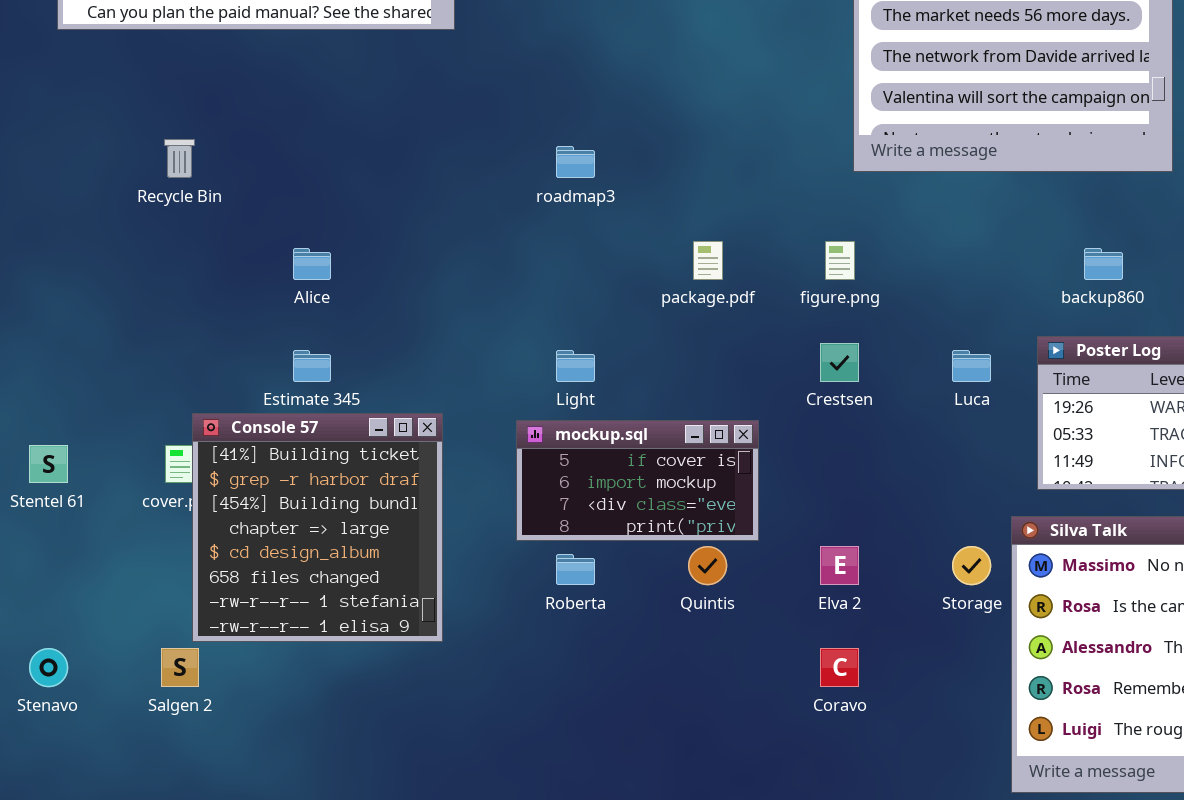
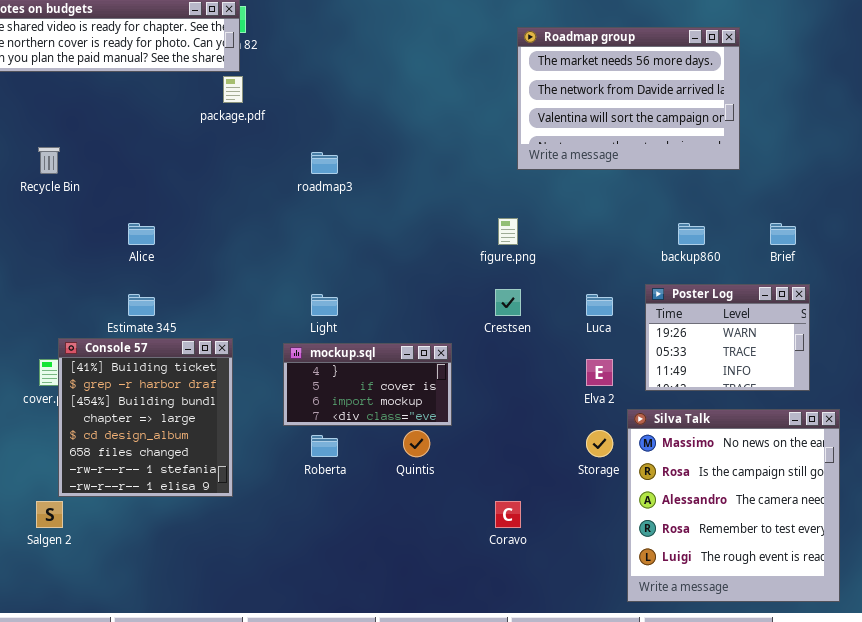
package.pdf: [693,241,723,280] -> [223,76,243,103], moved
mockup.sql: [516,420,759,541] -> [283,343,452,426], scrolled up 1 row
Elva 2: [820,546,859,585] -> [586,359,613,386], moved

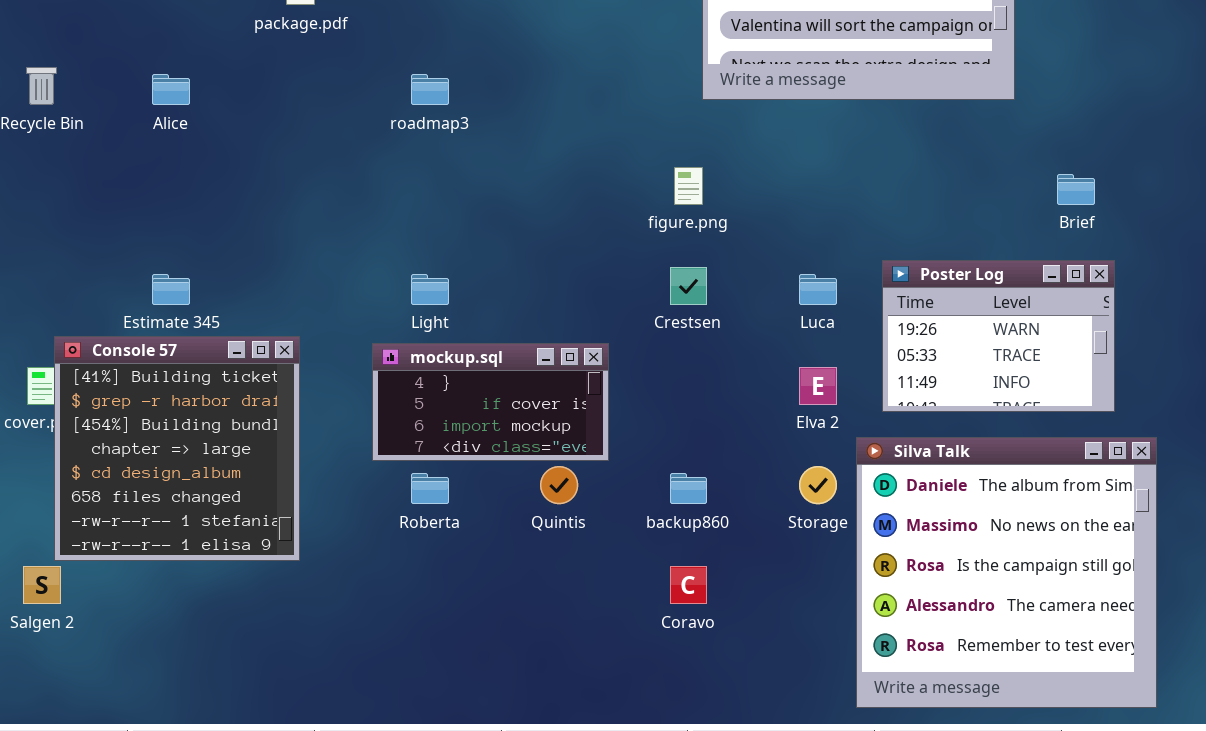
Alice: [128,223,155,245] -> [152,74,190,105], moved
backup860: [678,223,705,245] -> [670,473,707,504], moved
Silva Talk: [627,409,840,602] -> [856,437,1157,708], scrolled up 1 row

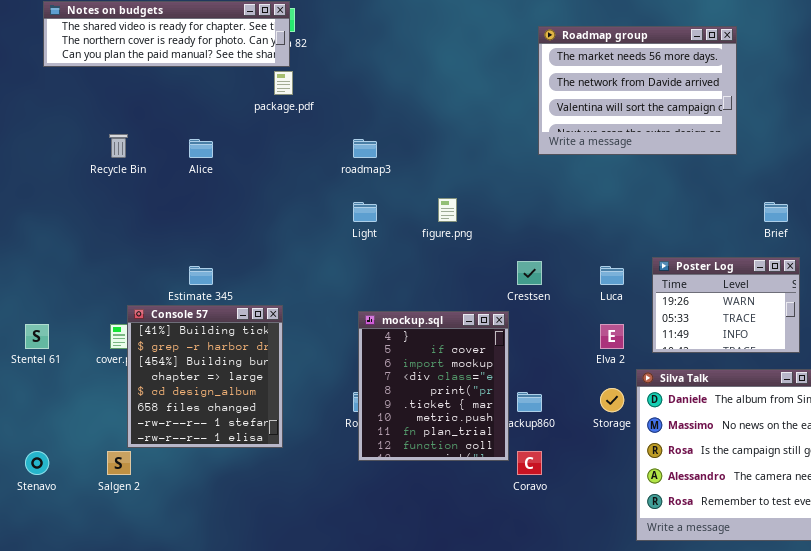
figure.png: [674,167,703,205] -> [438,198,457,222], moved
Light: [411,274,449,305] -> [353,202,377,222], moved
mockup.sql: [372,343,609,461] -> [358,311,509,461], moved, resized

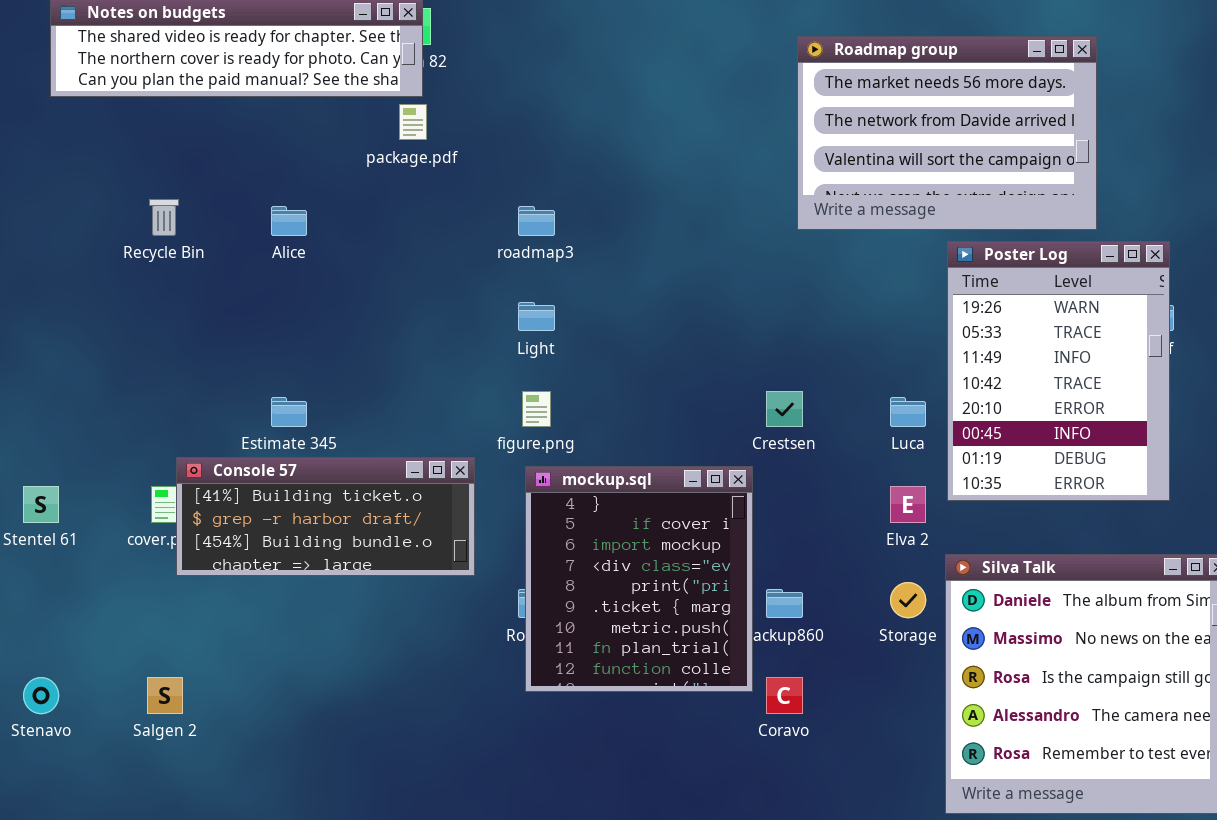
figure.png: [438,198,457,222] -> [522,391,551,427], moved
Poster Log: [652,257,800,353] -> [947,241,1170,501], moved, resized
Console 57: [127,305,283,448] -> [176,457,475,576], resized

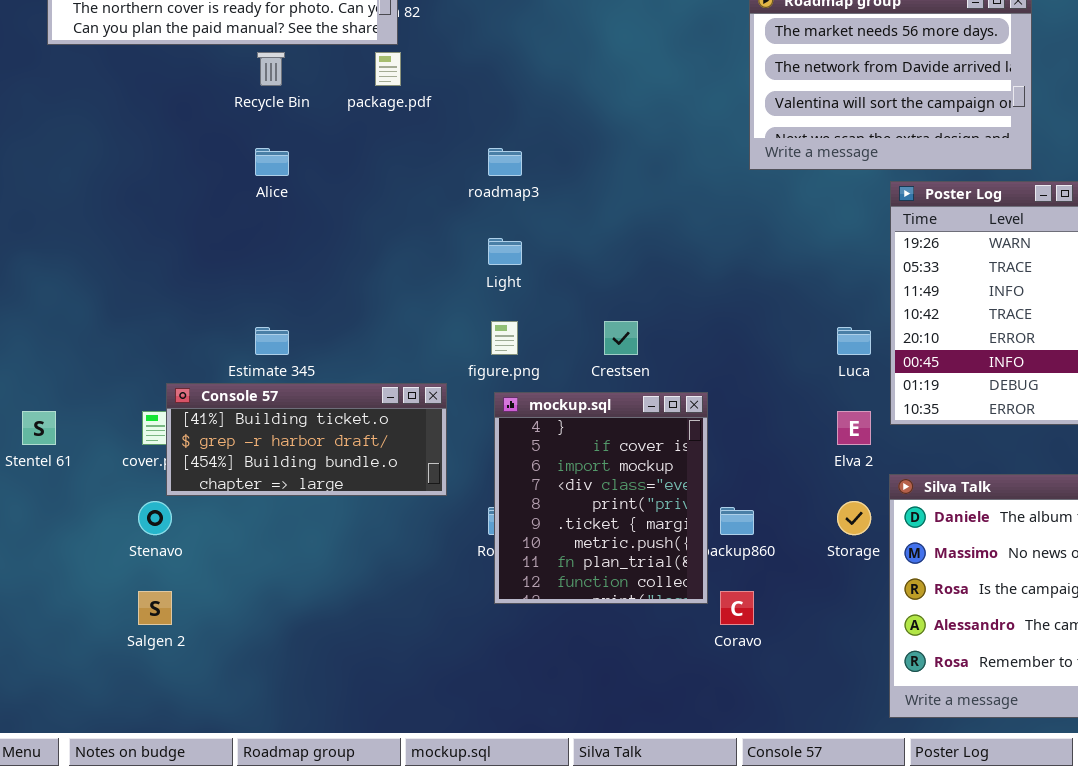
Recycle Bin: [149,199,179,236] -> [257,52,285,86], moved
Crestsen: [766,391,803,427] -> [604,321,638,355], moved
Stenavo: [23,677,59,714] -> [138,501,172,535], moved

